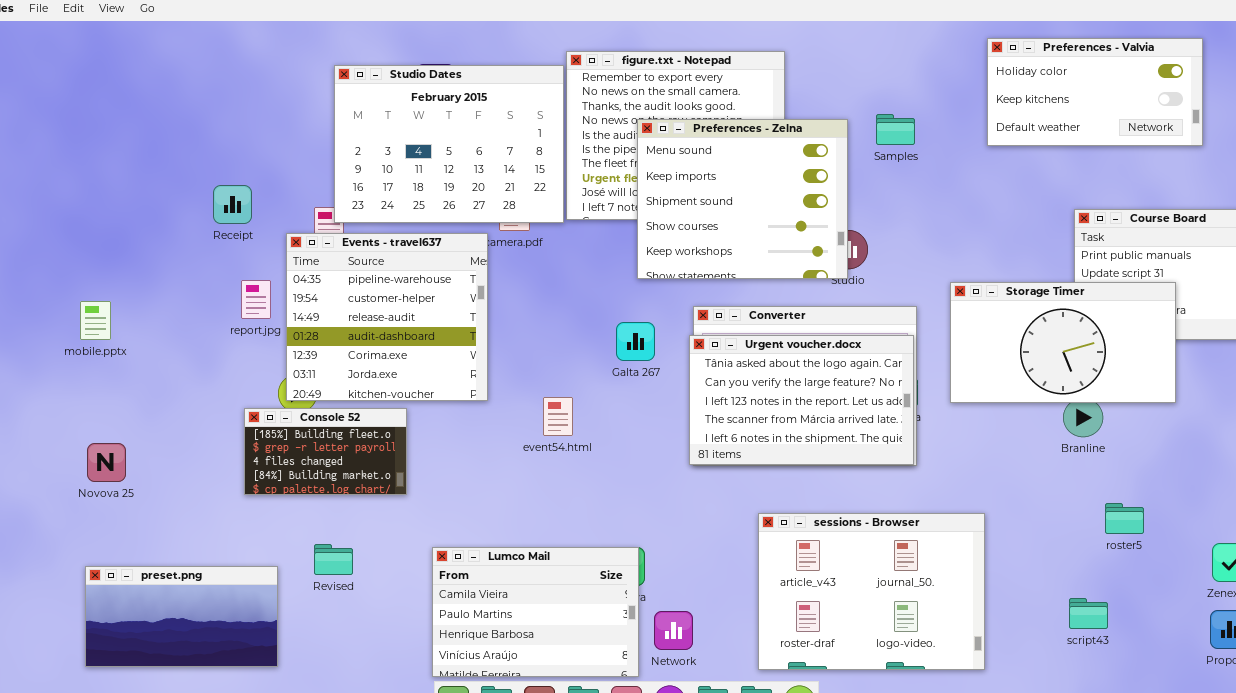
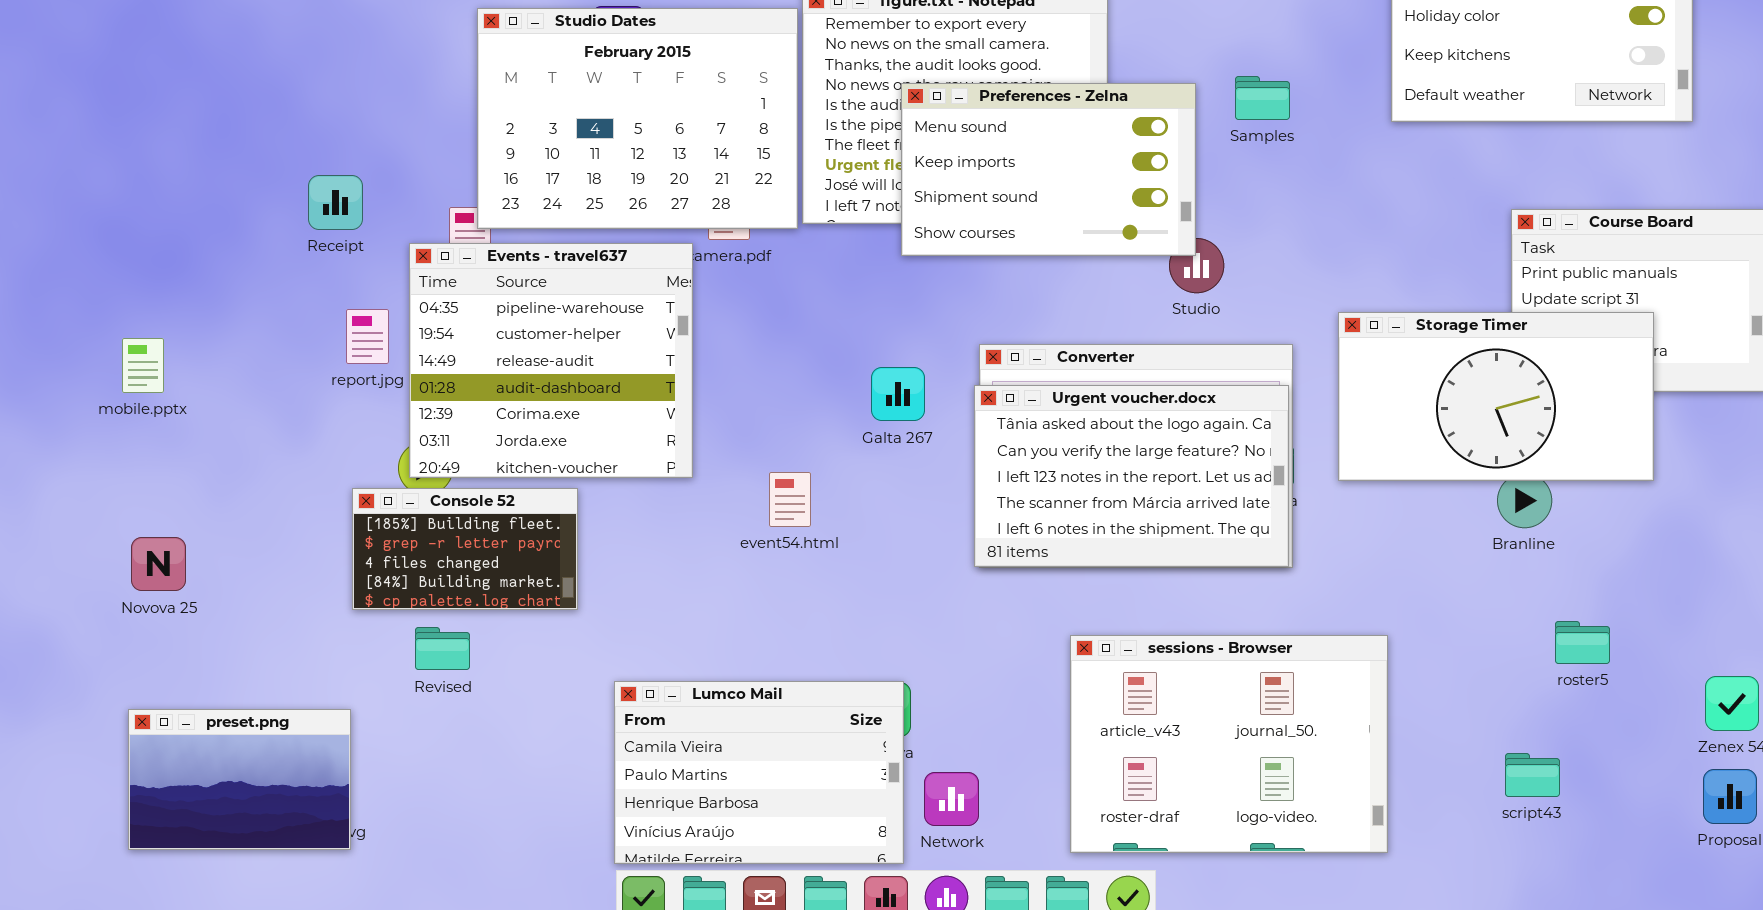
Preferences - Zelna: [637,119,848,279] -> [901,83,1196,256], resized
Revised: [314,544,353,575] -> [415,627,470,670], moved
preset.png: [85,566,278,667] -> [128,709,351,850], resized

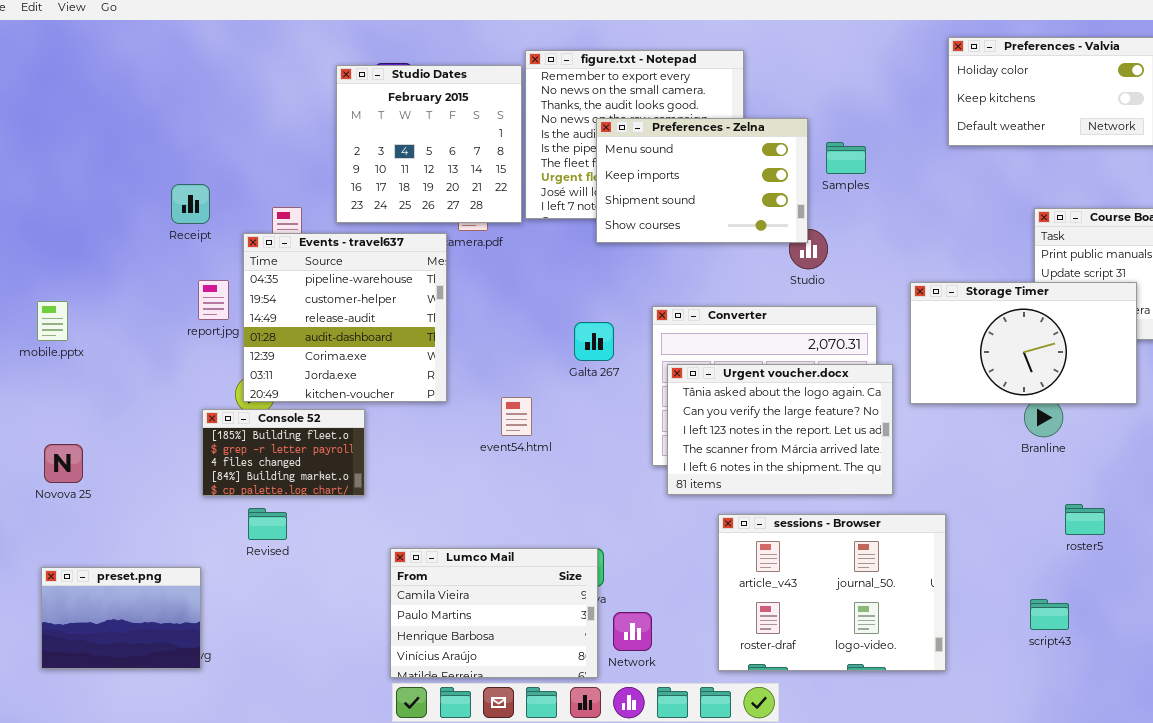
Studio Dates: [477,8,798,229] -> [336,65,522,223], resized
Samples: [1235,76,1290,120] -> [826,142,866,174], moved
Urgent voucher.docx: [974,385,1289,567] -> [667,364,893,495], moved

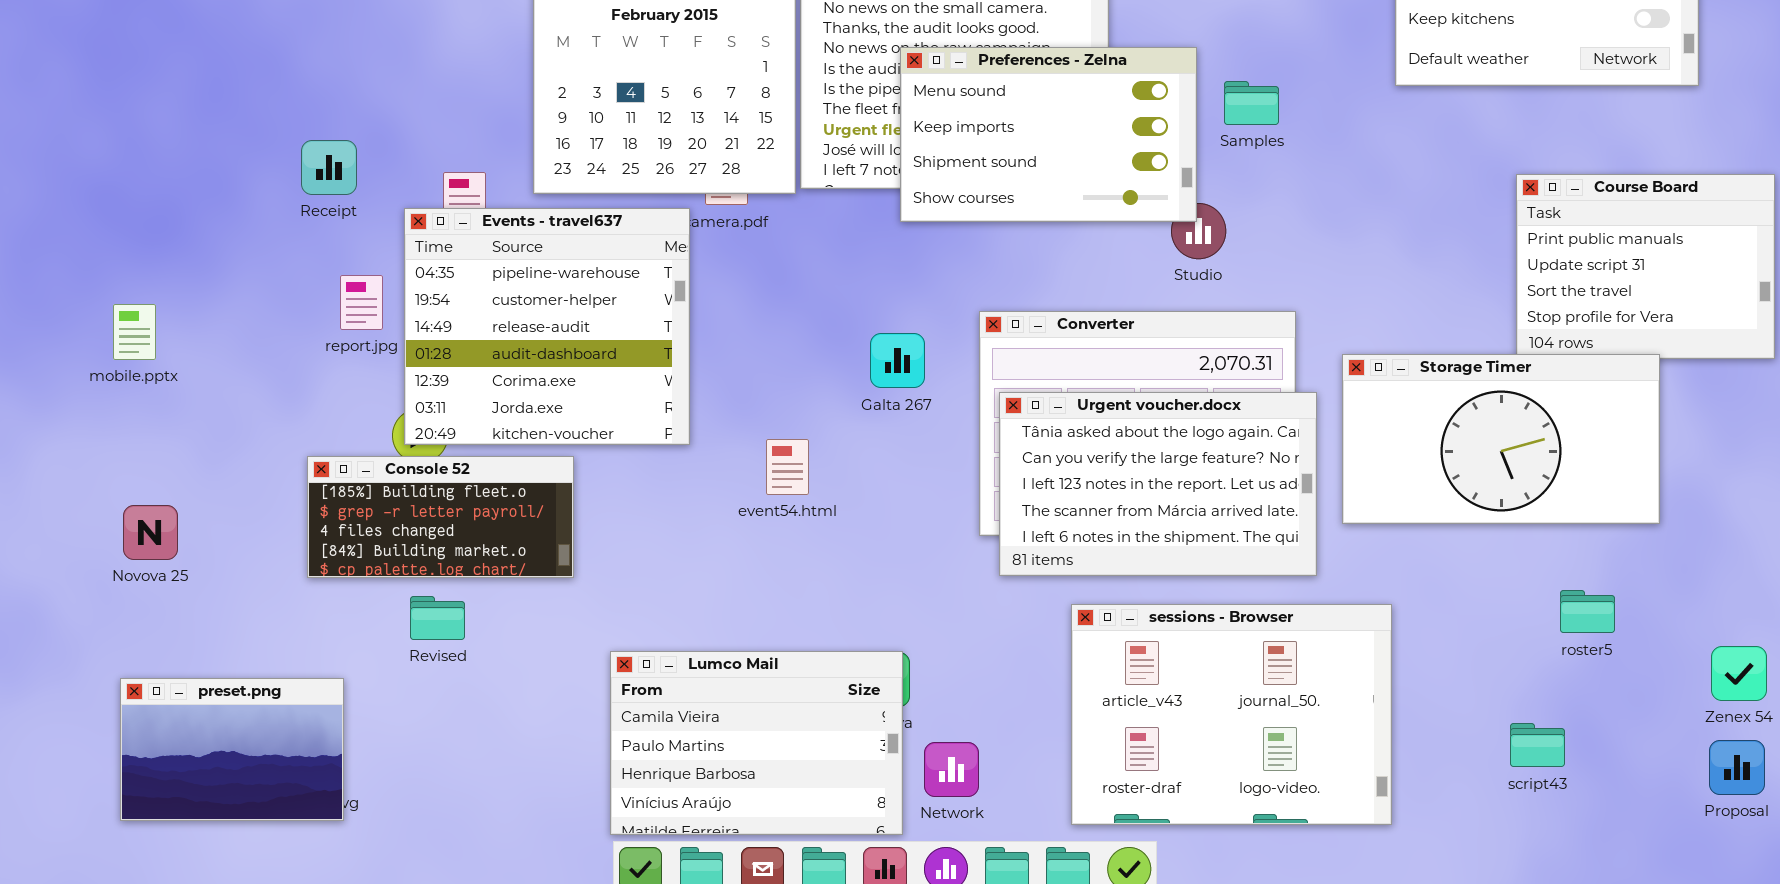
Storage Timer: [910,282,1137,404] -> [1342,354,1660,524], moved
Console 52: [202,409,365,496] -> [307,456,574,578], resized

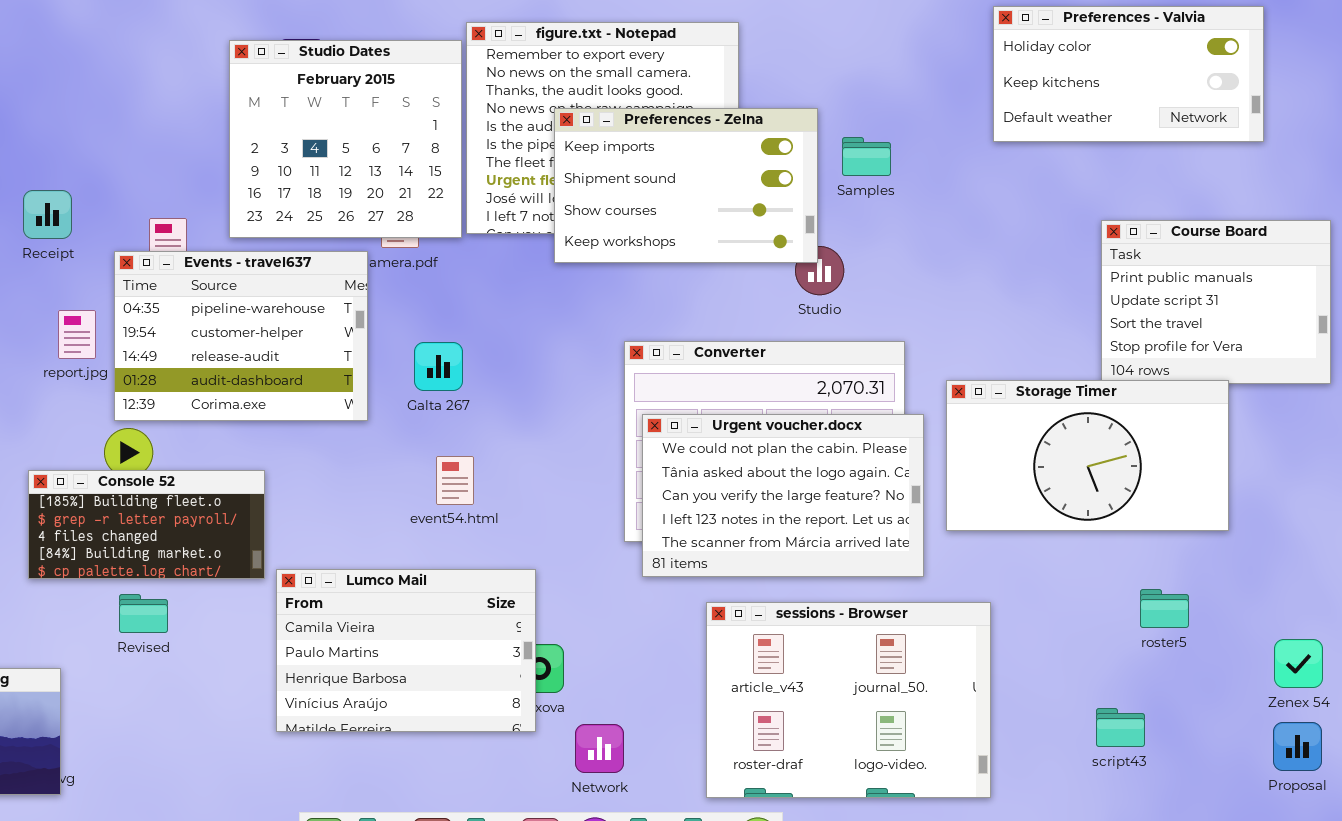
Preferences - Zelna: [900,47,1197,222] -> [554,108,818,263], scrolled down 1 row
Events - travel637: [404,208,690,445] -> [114,251,368,421], resized
Galta 267: [870,333,925,388] -> [414,342,463,391], moved
Urgent voucher.docx: [999,392,1317,576] -> [642,414,924,577], scrolled up 1 row
Lumco Mail: [610,651,903,835] -> [276,569,536,732], moved

